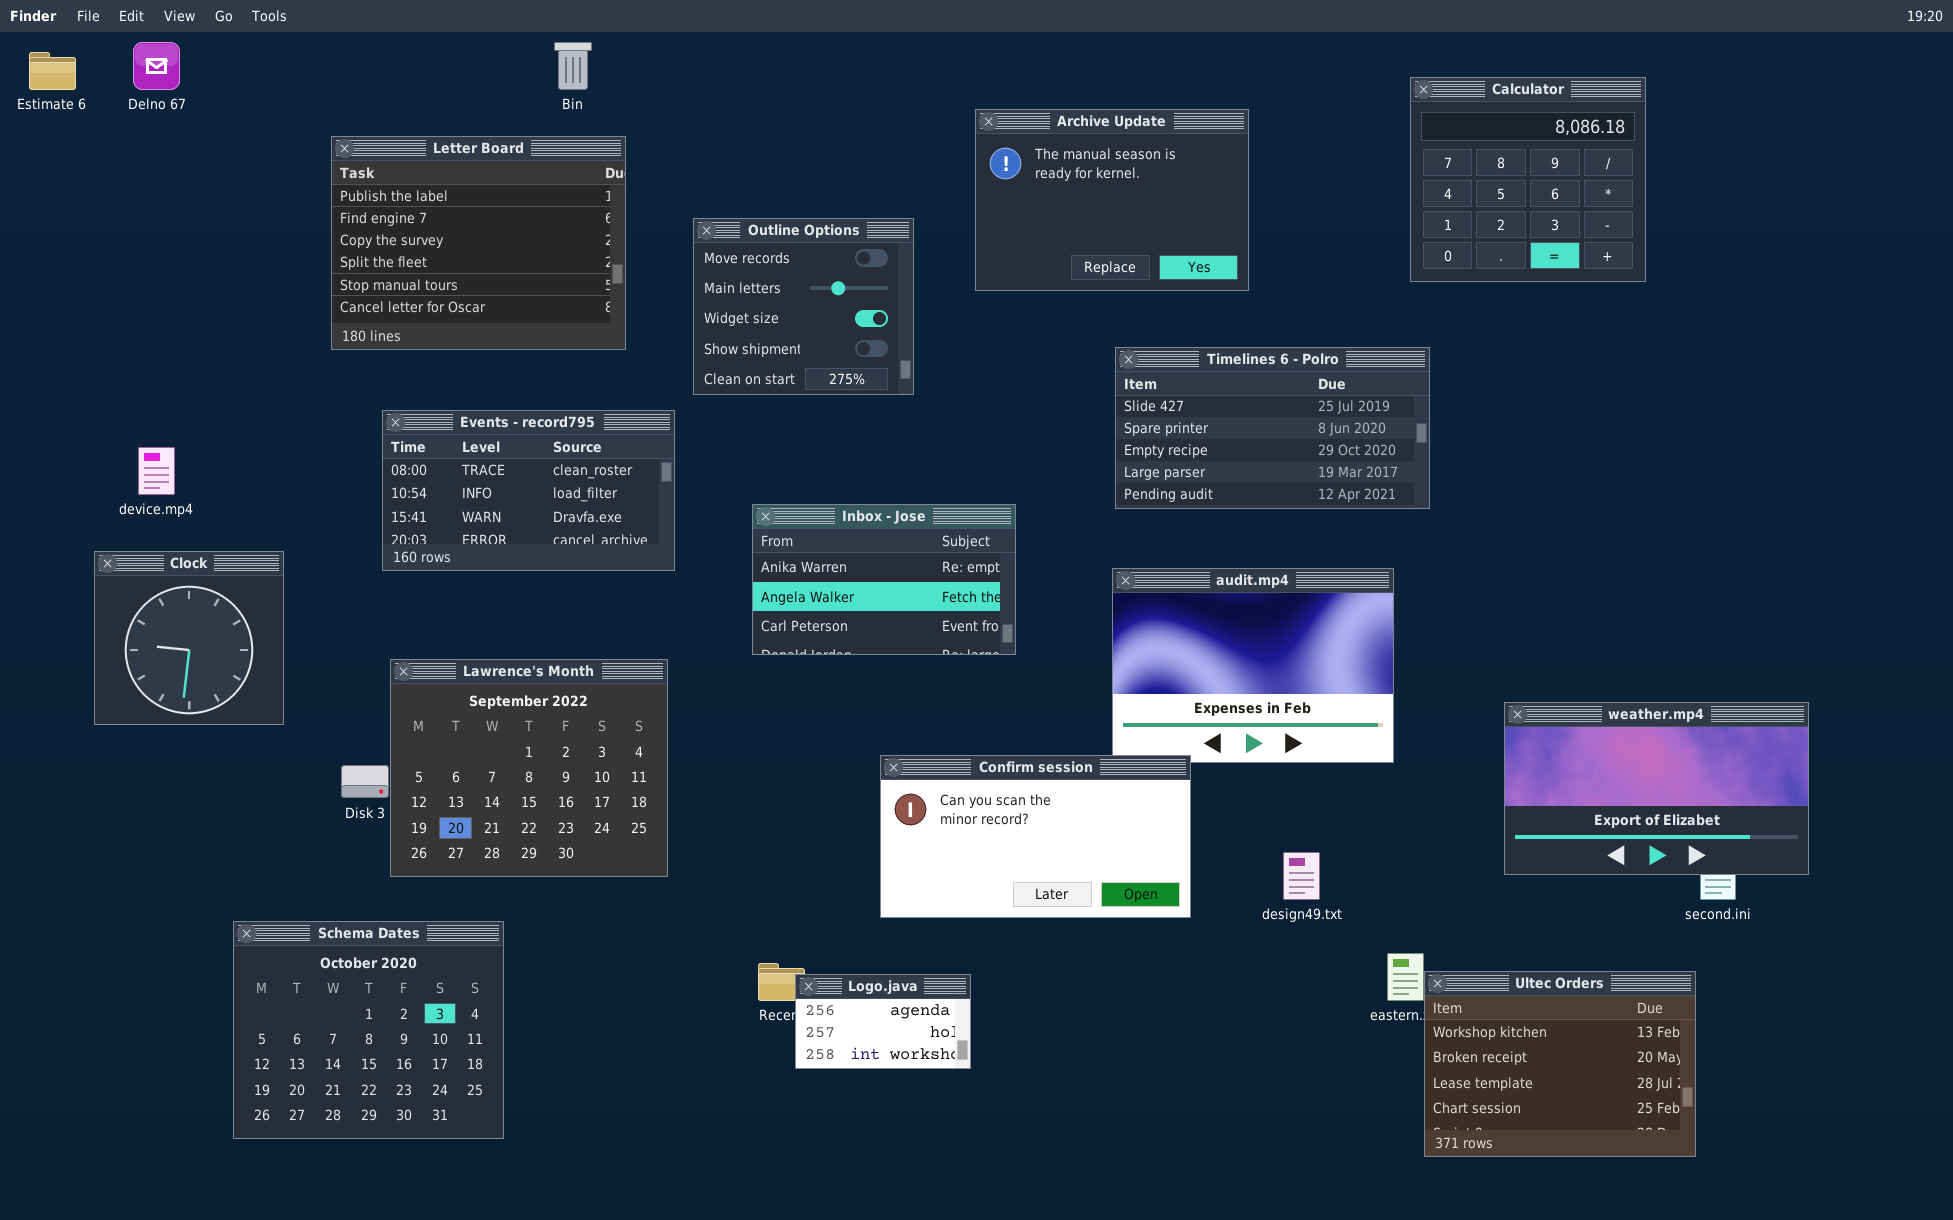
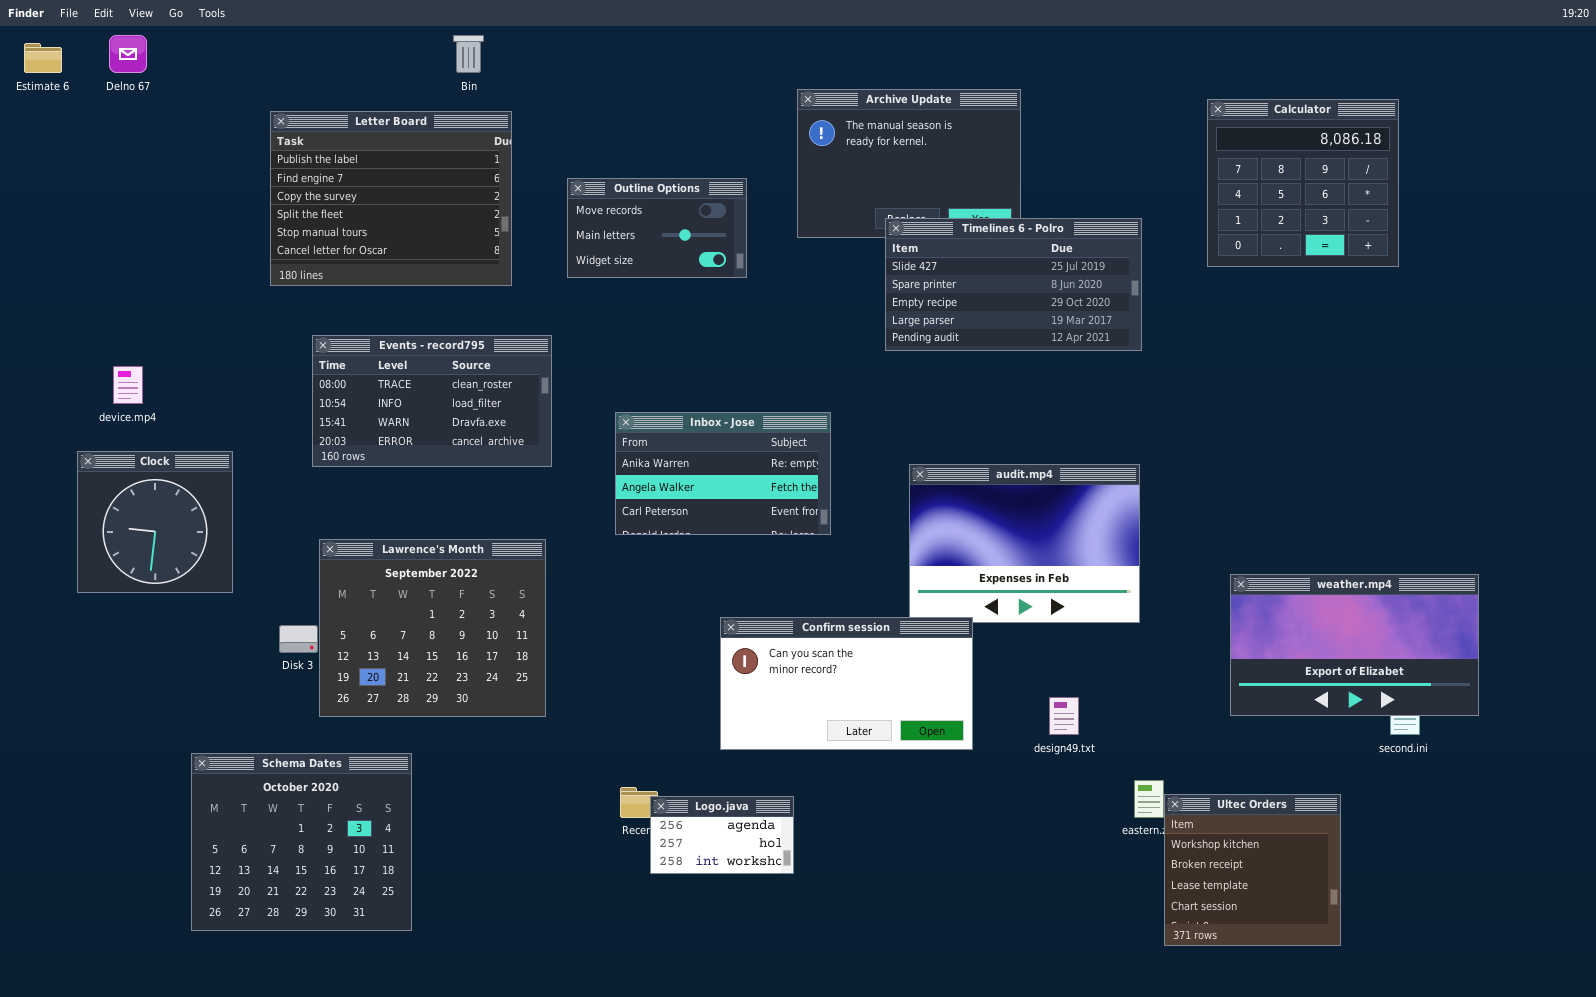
Calculator: [1410,77,1646,282] -> [1207,99,1399,267], moved
Outline Options: [693,218,914,395] -> [567,178,747,278], resized
Timelines 6 - Polro: [1115,347,1430,509] -> [885,218,1142,351], moved
Ultec Orders: [1424,971,1696,1157] -> [1164,794,1341,946], resized

